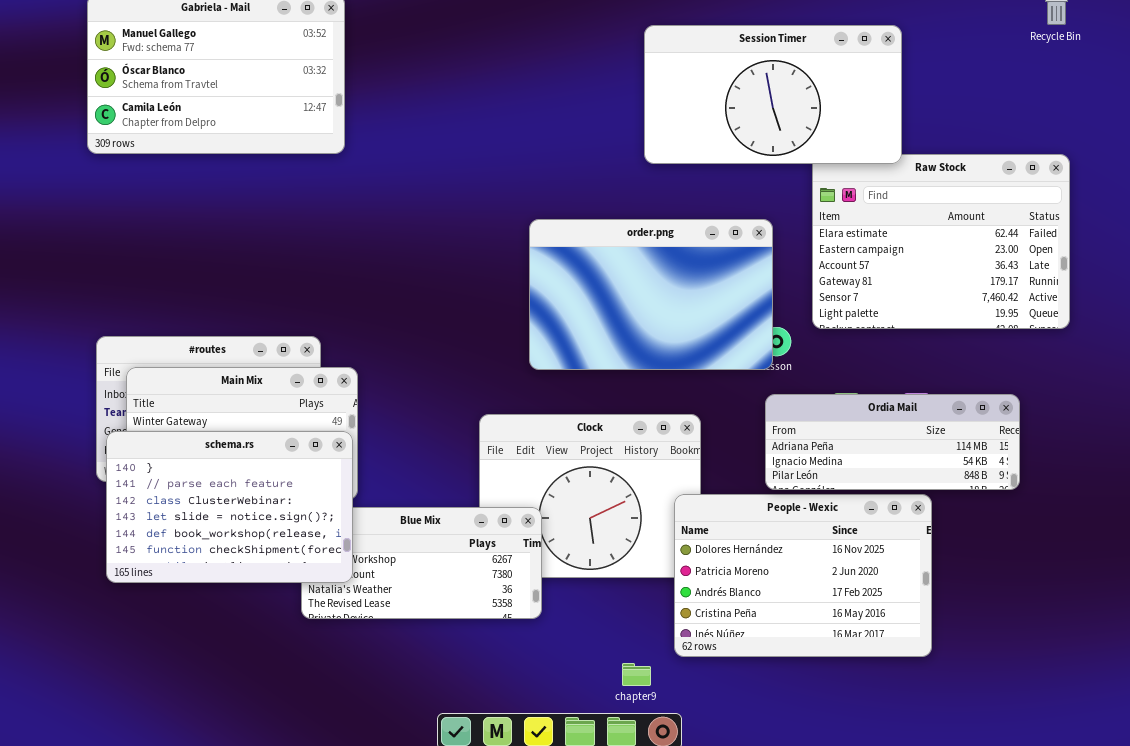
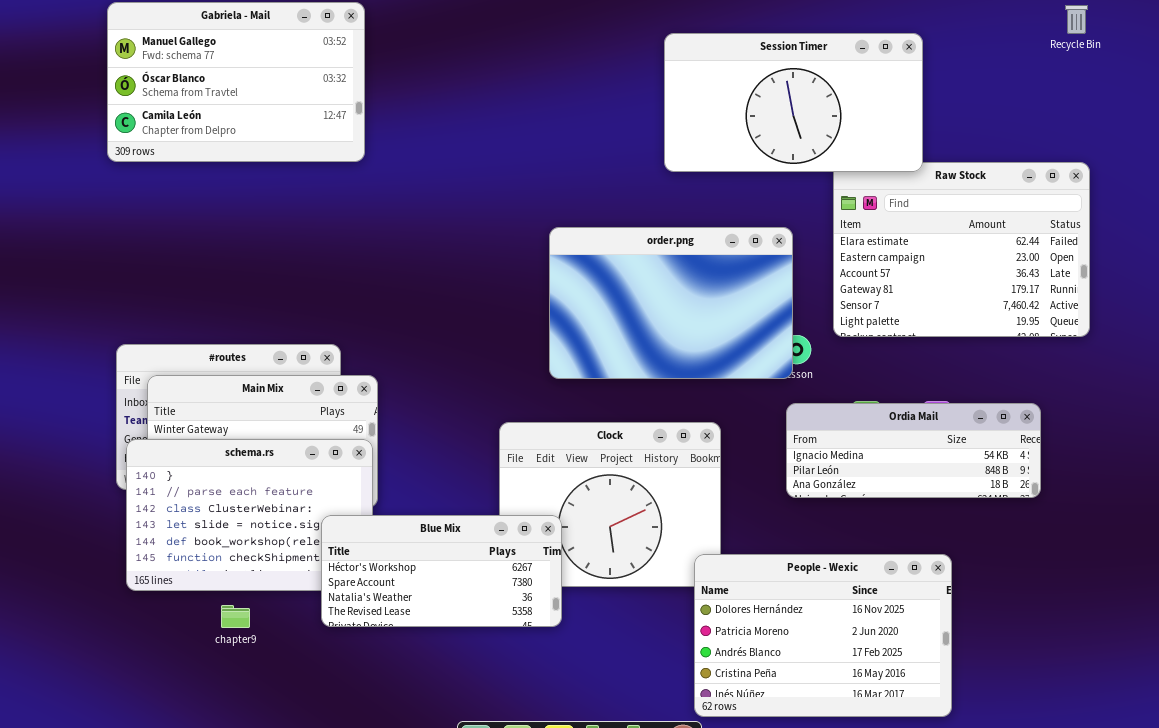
Ordia Mail: [765,394,1020,490] -> [786,403,1041,498], scrolled down 1 row
People - Wexic: [674,494,932,657] -> [694,554,952,717], moved
Blue Mix: [301,507,542,619] -> [321,515,562,627], raised
chapter9: [622,663,651,686] -> [221,605,250,628], moved

